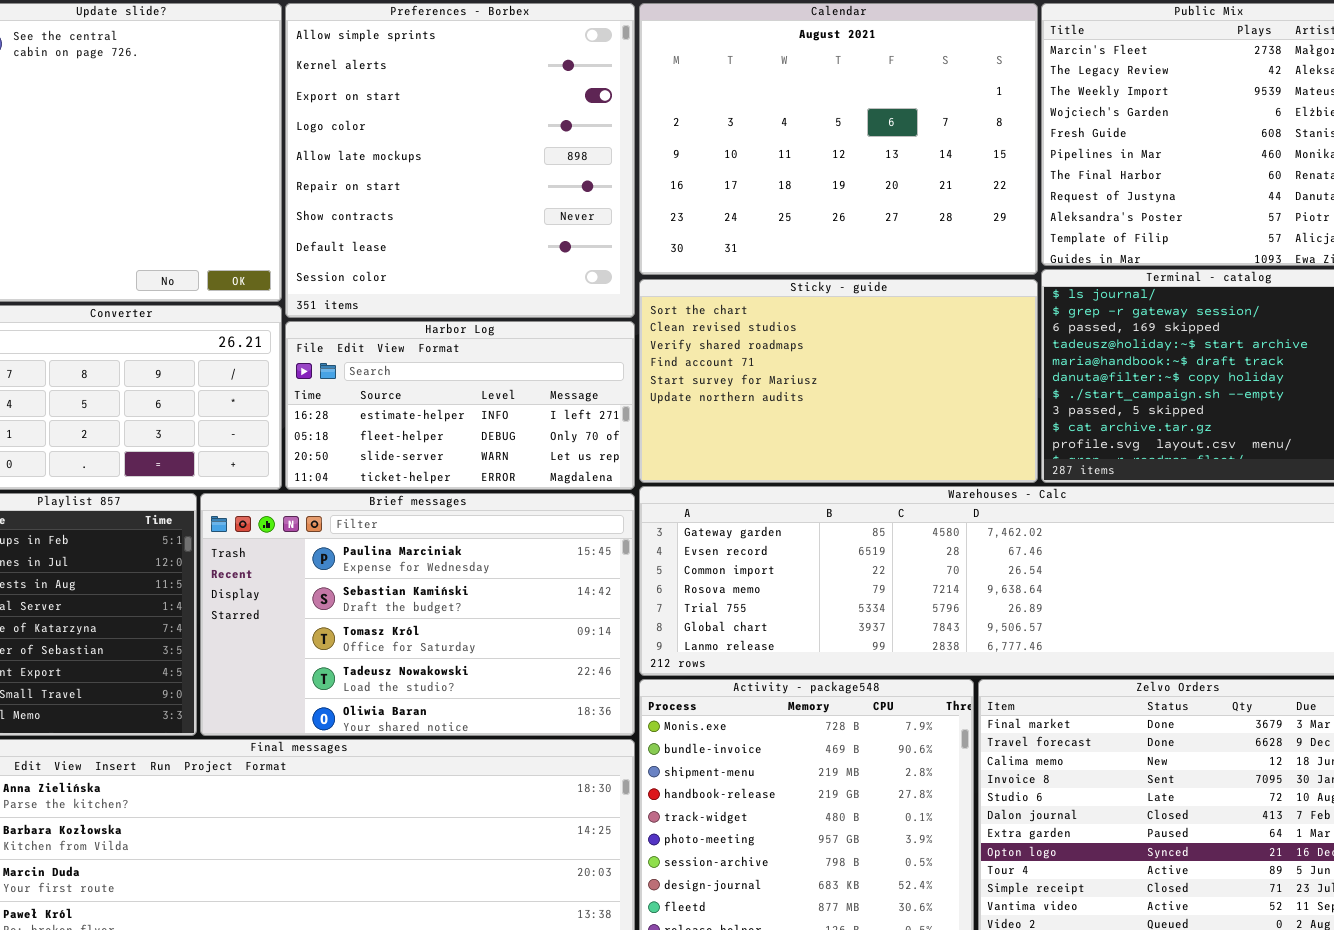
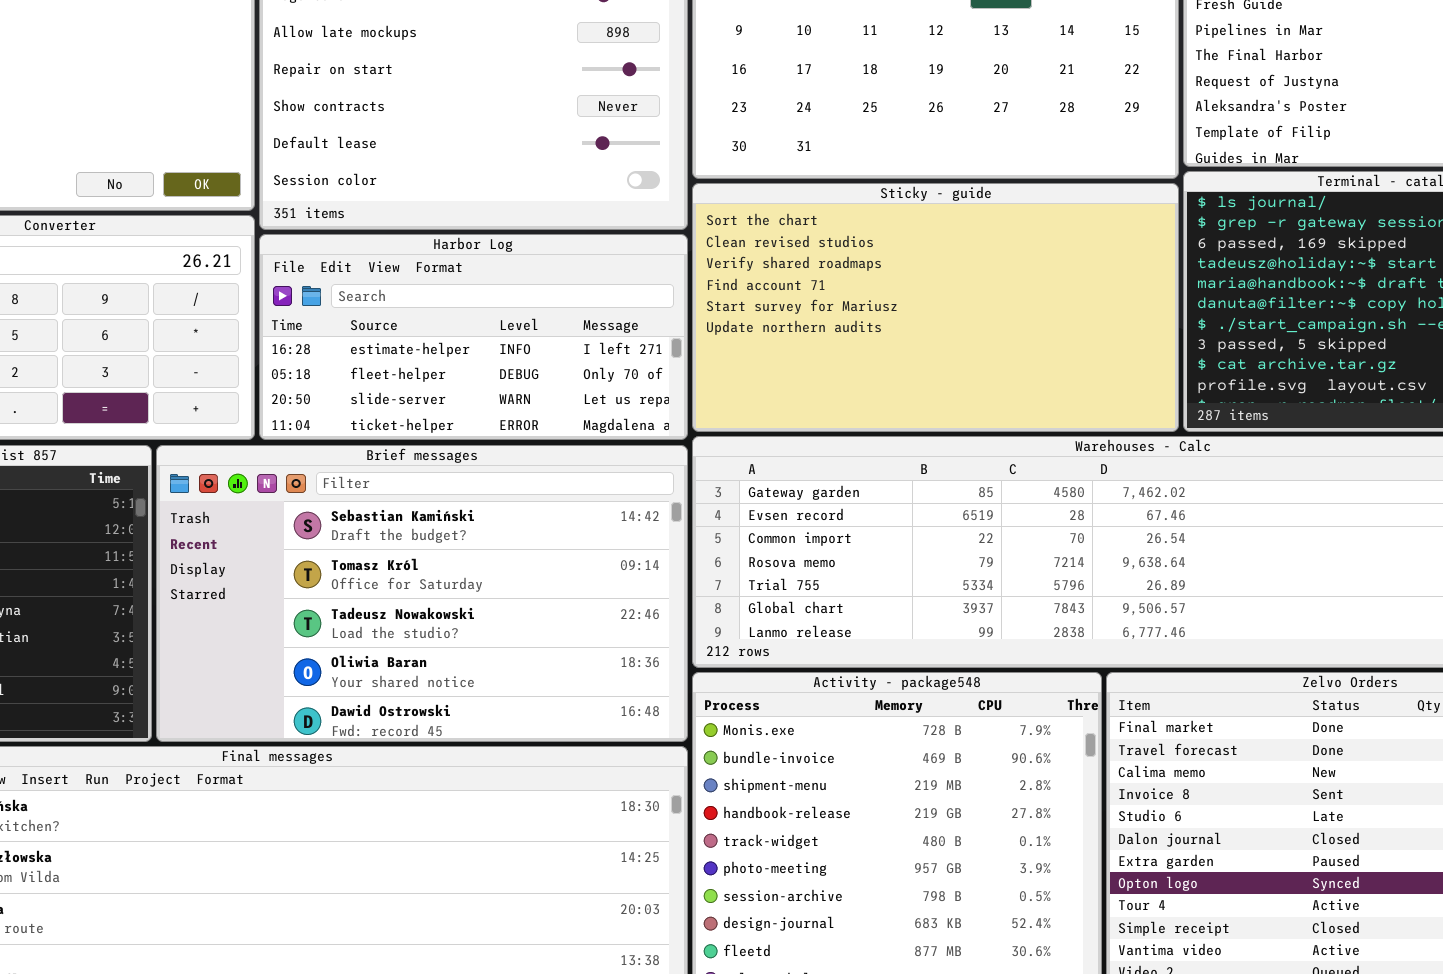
Brief messages: [200,493,635,736] -> [156,445,688,742], scrolled down 1 row

